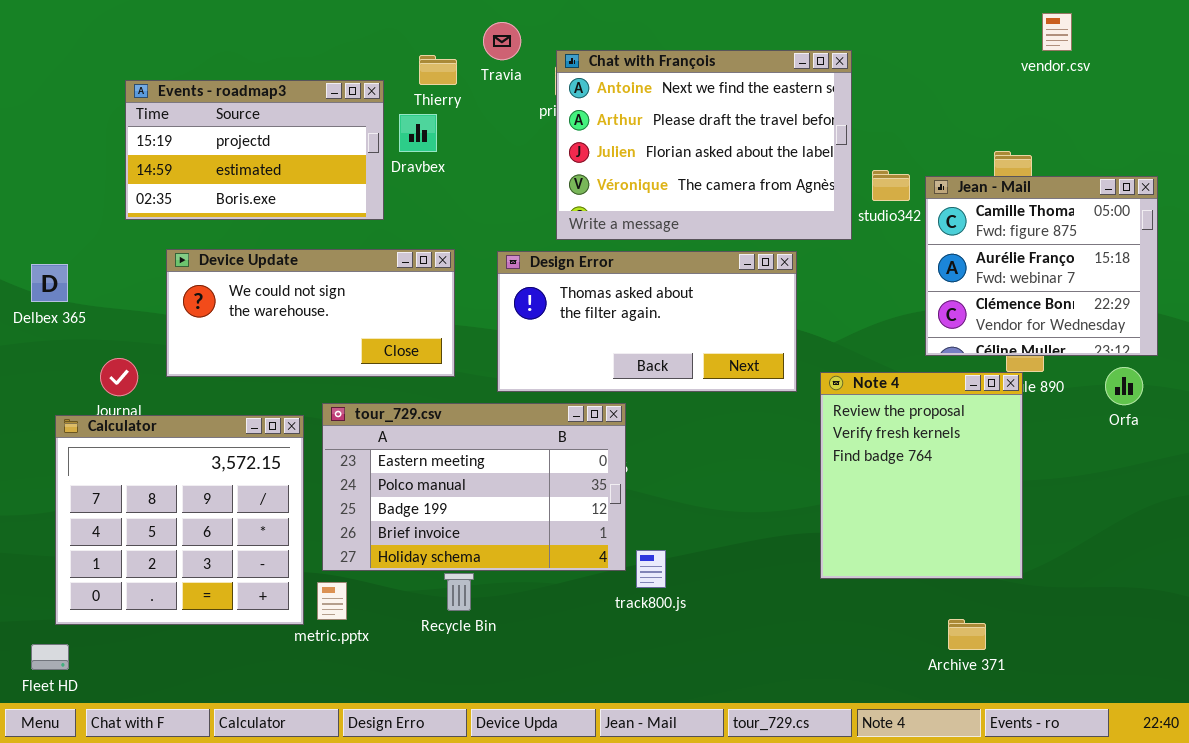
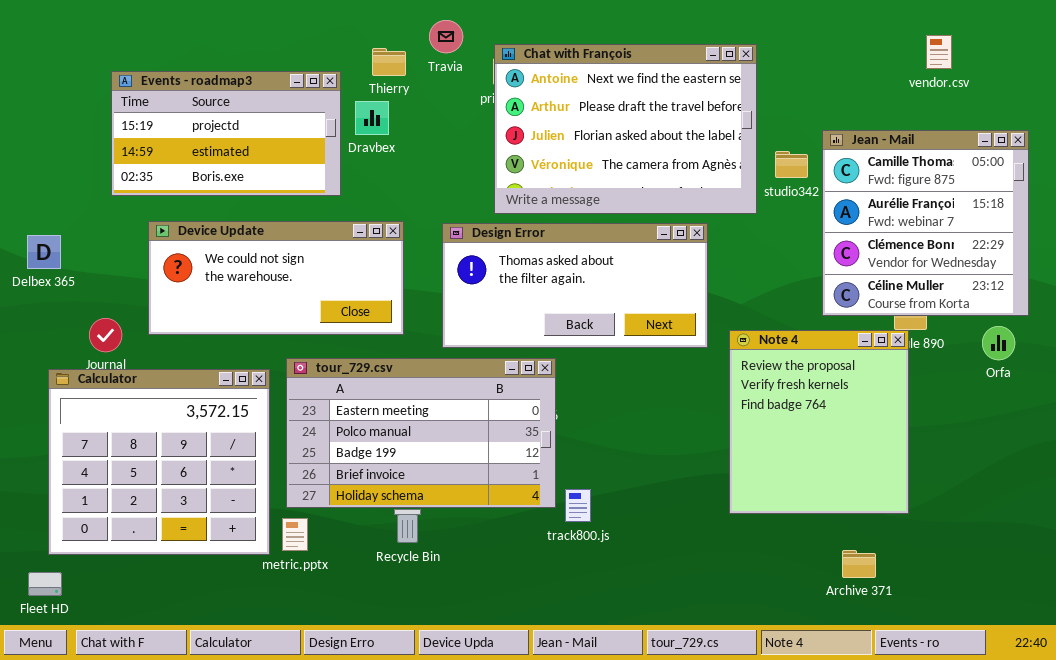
vendor.csv: [1042,13,1072,51] -> [926,35,952,69], moved
Jean - Mail: [925,176,1158,356] -> [822,130,1029,316], resized

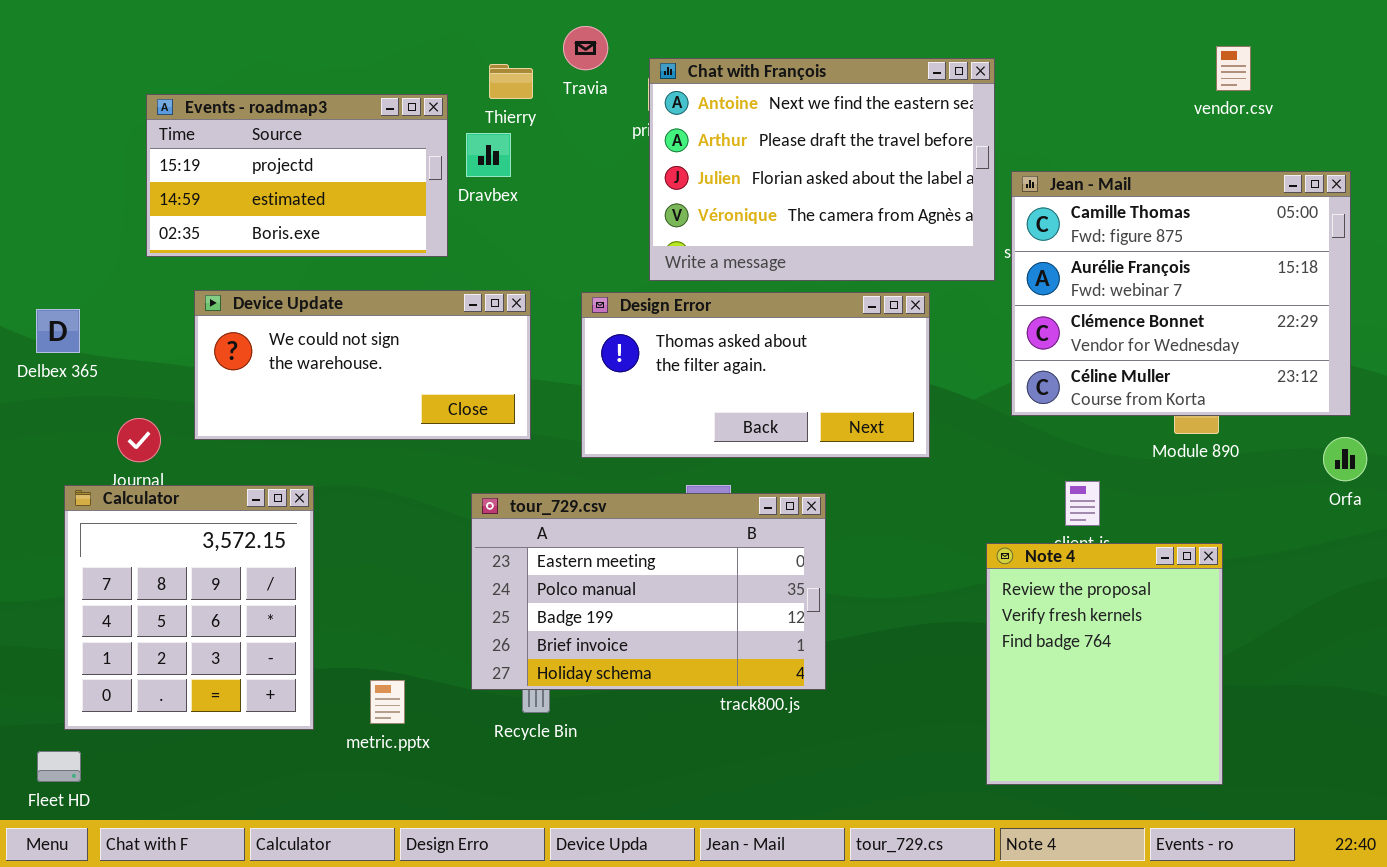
Jean - Mail: [822,130,1029,316] -> [1011,171,1351,416], resized
Orfa: [982,326,1015,360] -> [1323,437,1367,481], moved
Note 4: [729,330,909,514] -> [986,543,1223,785], moved
tour_729.csv: [286,358,556,508] -> [471,493,826,690], moved
Calculator: [48,369,270,555] -> [64,485,314,730], resized

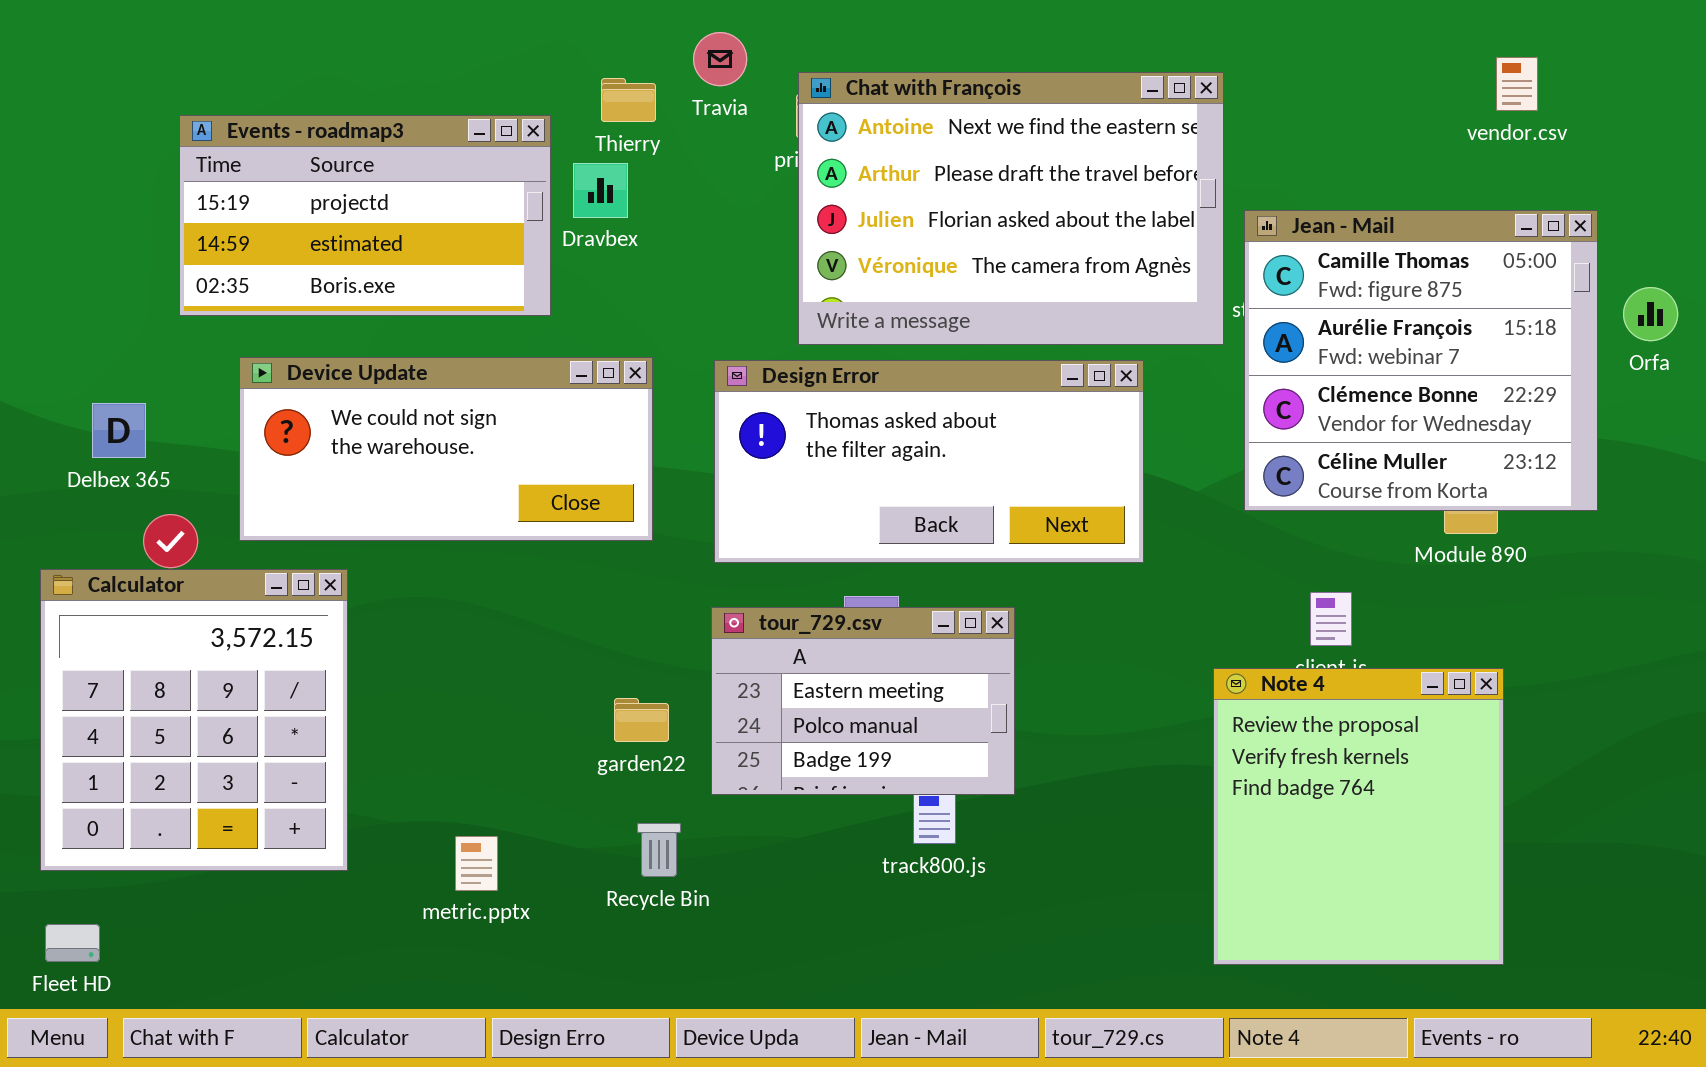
Jean - Mail: [1011,171,1351,416] -> [1244,210,1598,511], resized
Delbex 365: [36,309,80,353] -> [92,403,146,458], moved
Orfa: [1323,437,1367,481] -> [1623,287,1678,341], moved
Calculator: [64,485,314,730] -> [40,569,348,871], moved
tour_729.csv: [471,493,826,690] -> [711,607,1015,795], resized

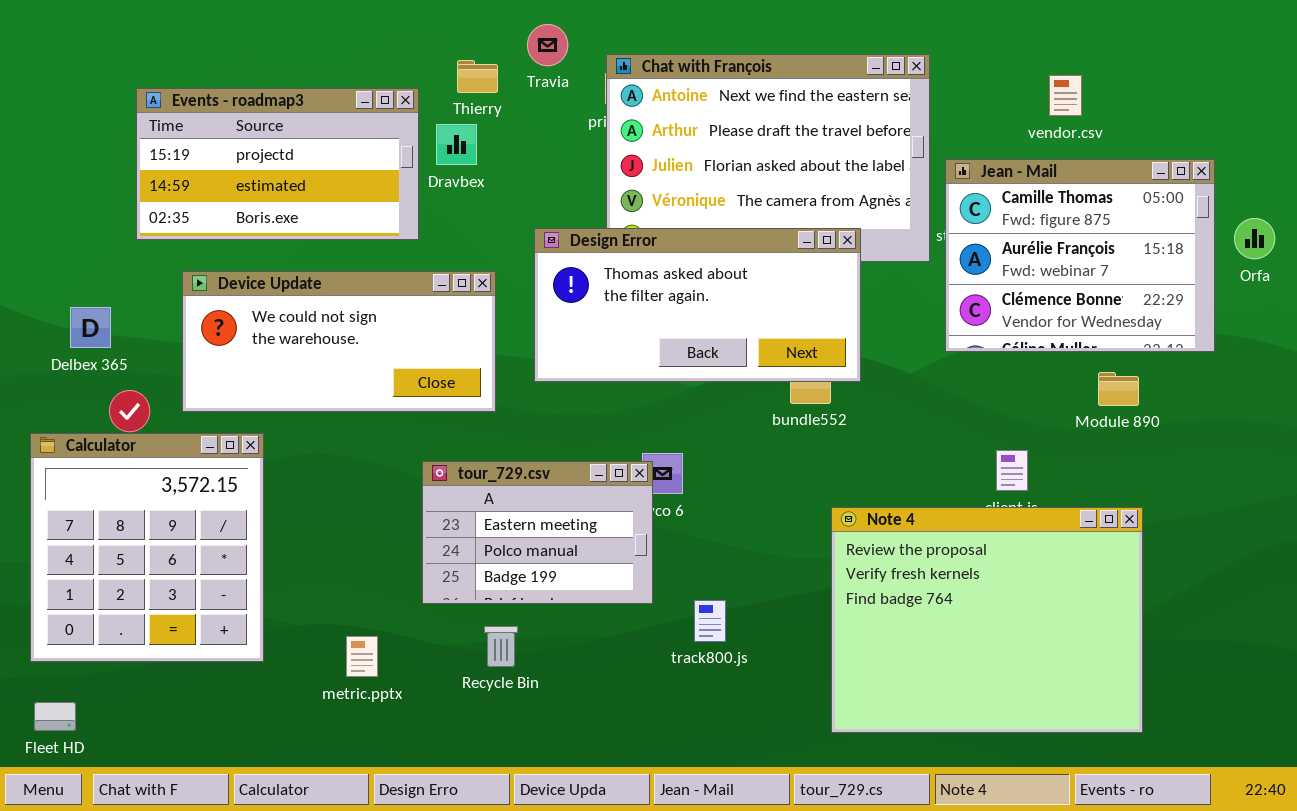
vendor.csv: [1496,57,1538,111] -> [1049,75,1082,116], moved
Jean - Mail: [1244,210,1598,511] -> [945,159,1215,352], resized
Design Error: [714,360,1144,563] -> [534,228,861,382], moved
tour_729.csv: [711,607,1015,795] -> [422,461,653,604], moved
Note 4: [1213,668,1504,965] -> [831,507,1143,733], resized

